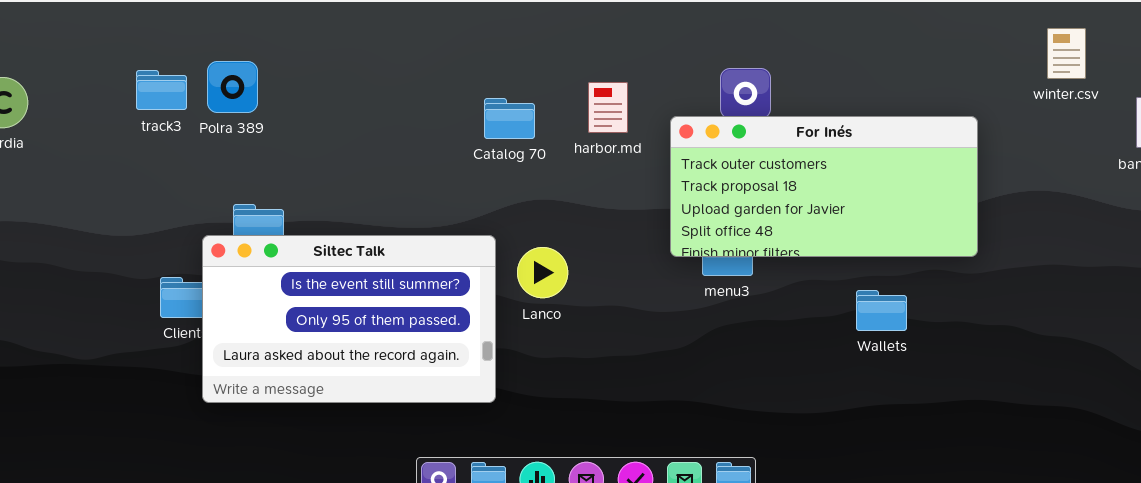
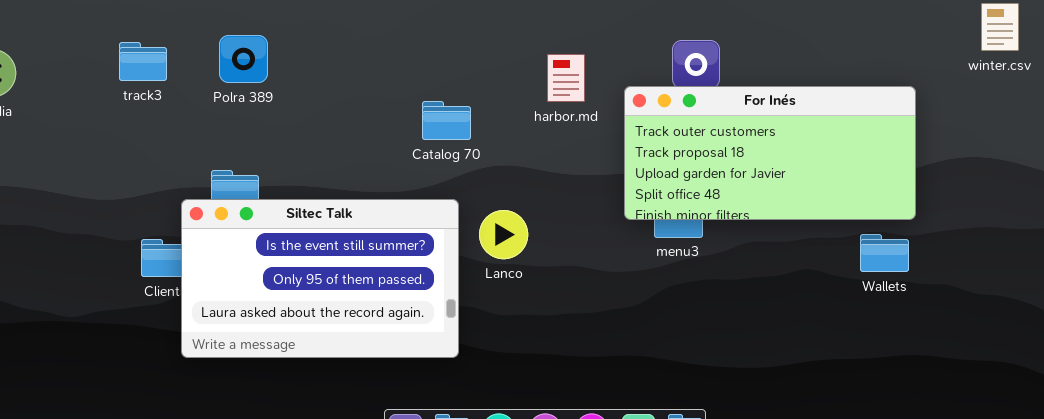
Polra 389: [207,61,258,113] -> [219,35,268,83], moved
Catalog 70: [484,98,535,139] -> [422,101,471,140], moved
Wallets: [856,290,907,331] -> [860,234,909,272], moved

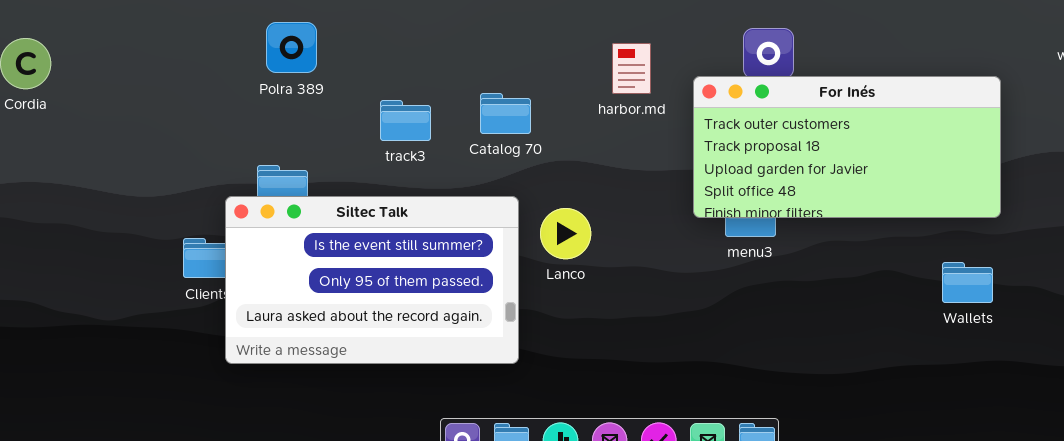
track3: [119,42,167,81] -> [380,100,431,141], moved
Wallets: [860,234,909,272] -> [942,262,993,303], moved

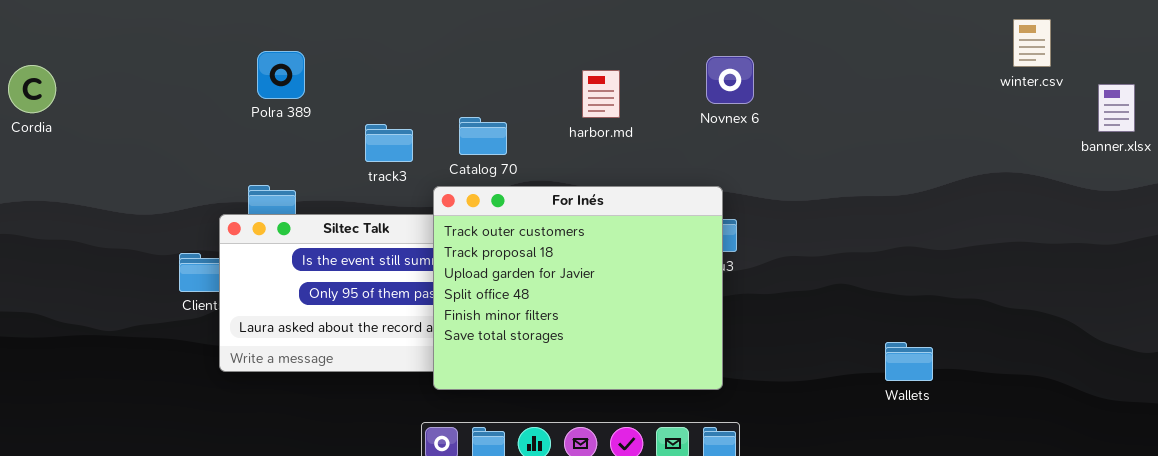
For Inés: [693,76,1001,218] -> [433,186,723,390], moved, resized
Wallets: [942,262,993,303] -> [885,342,933,381], moved

